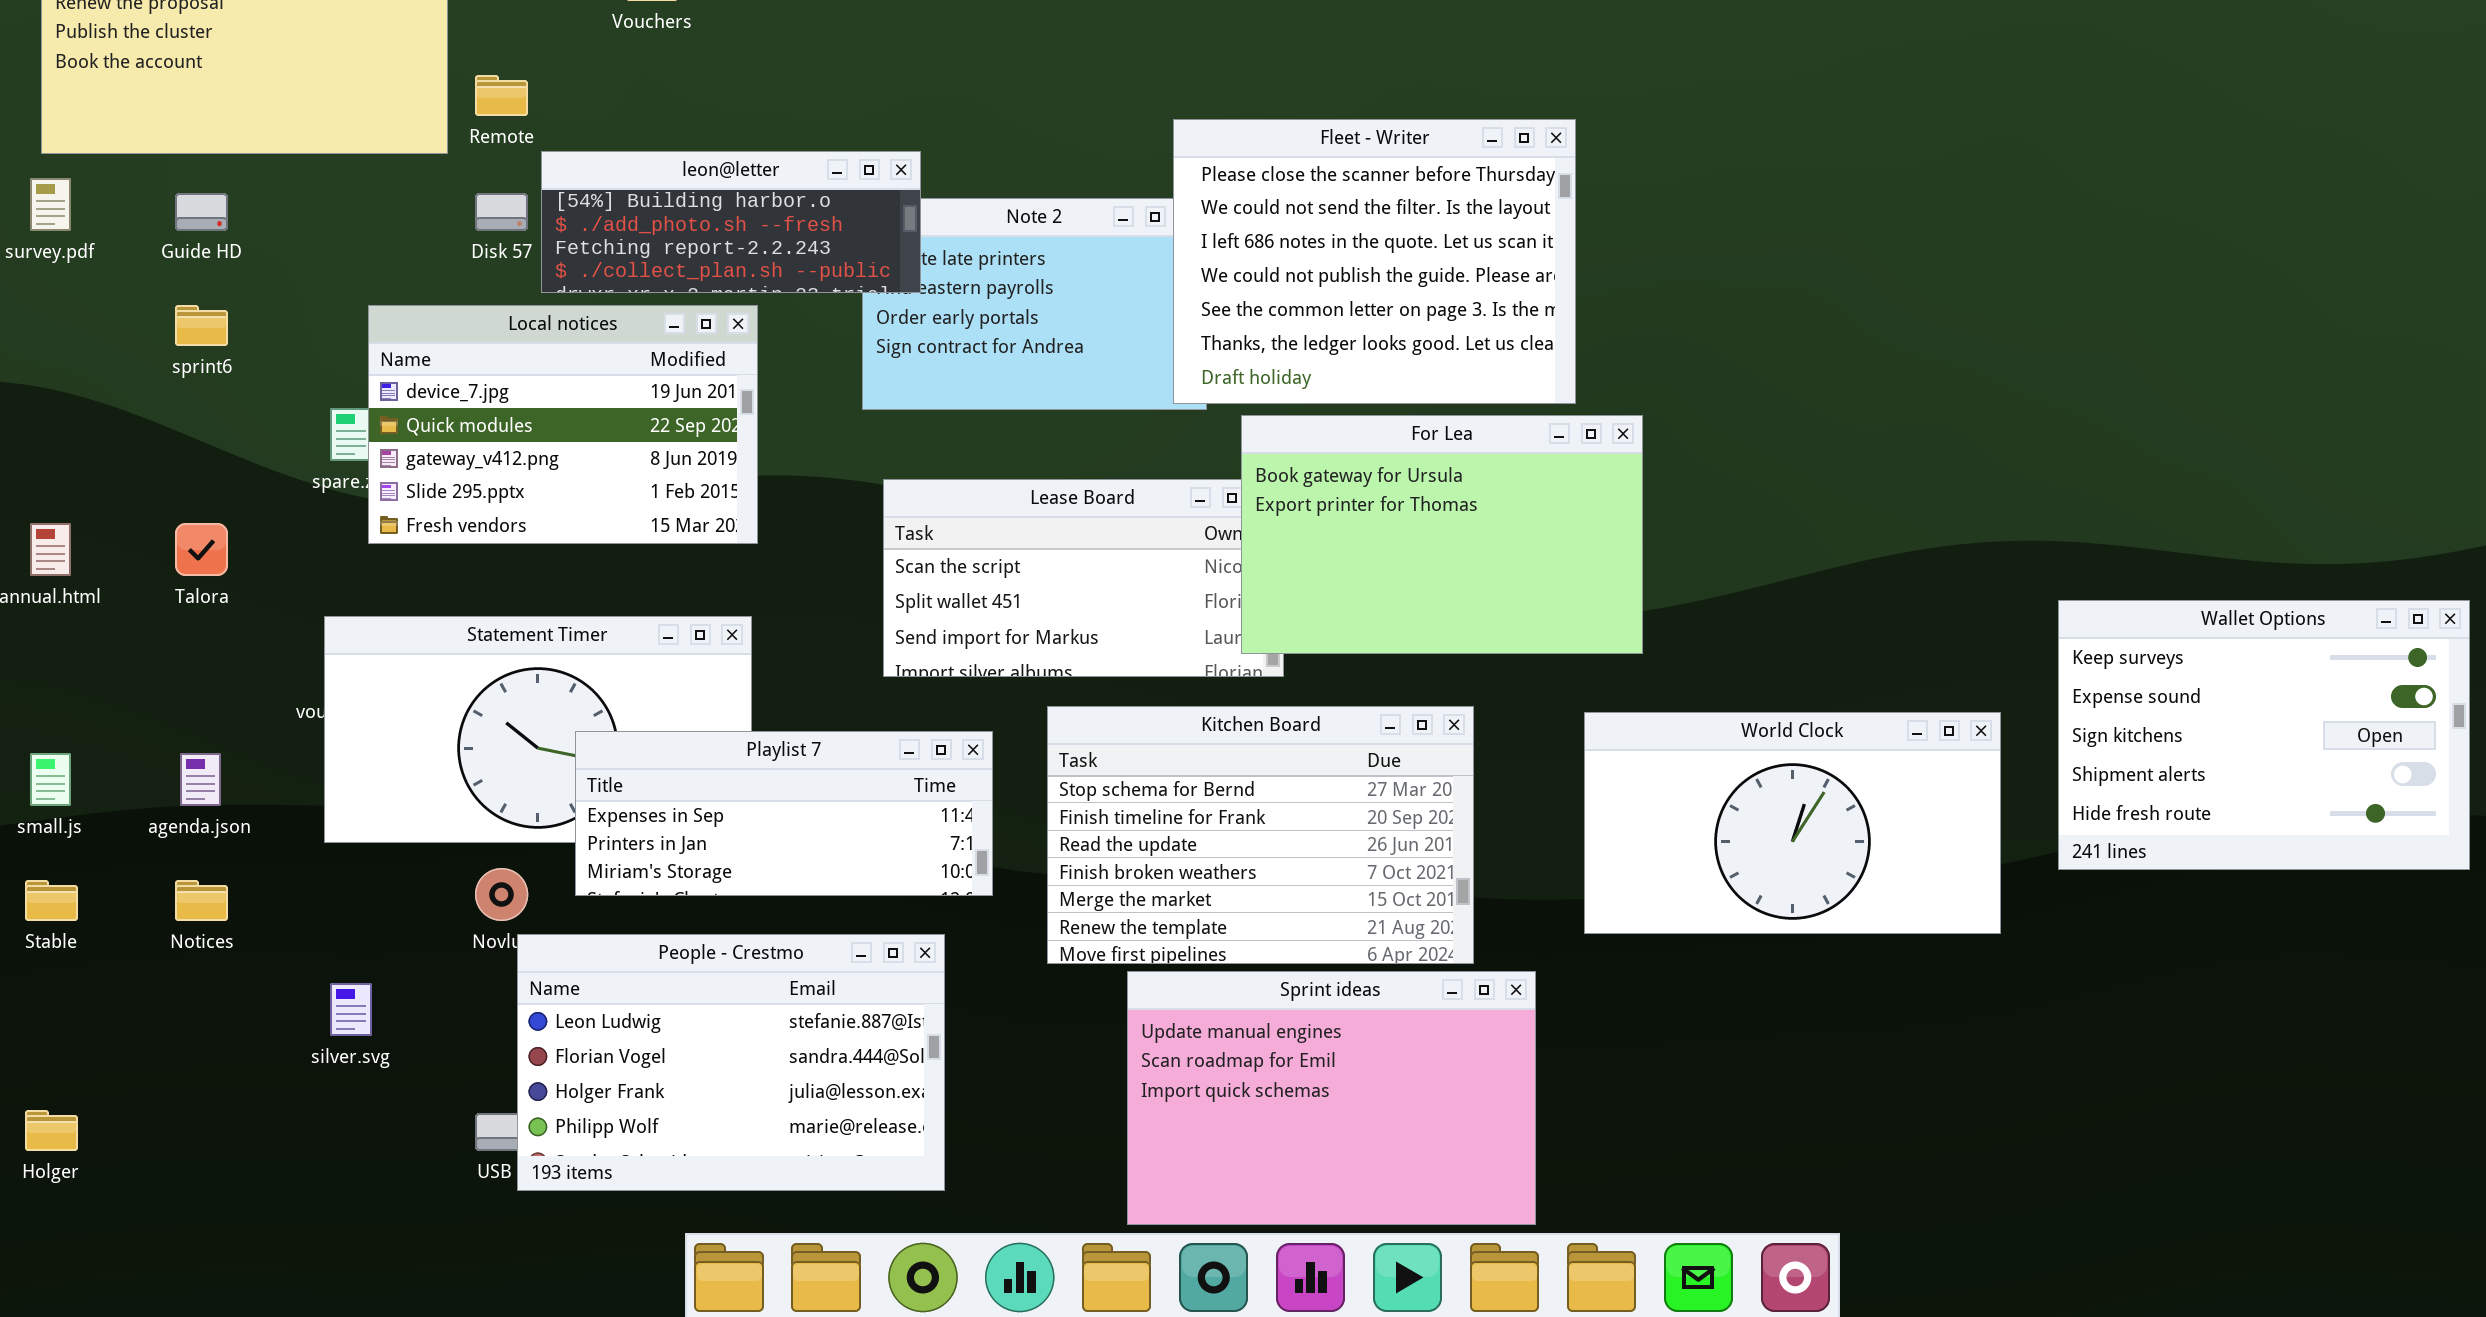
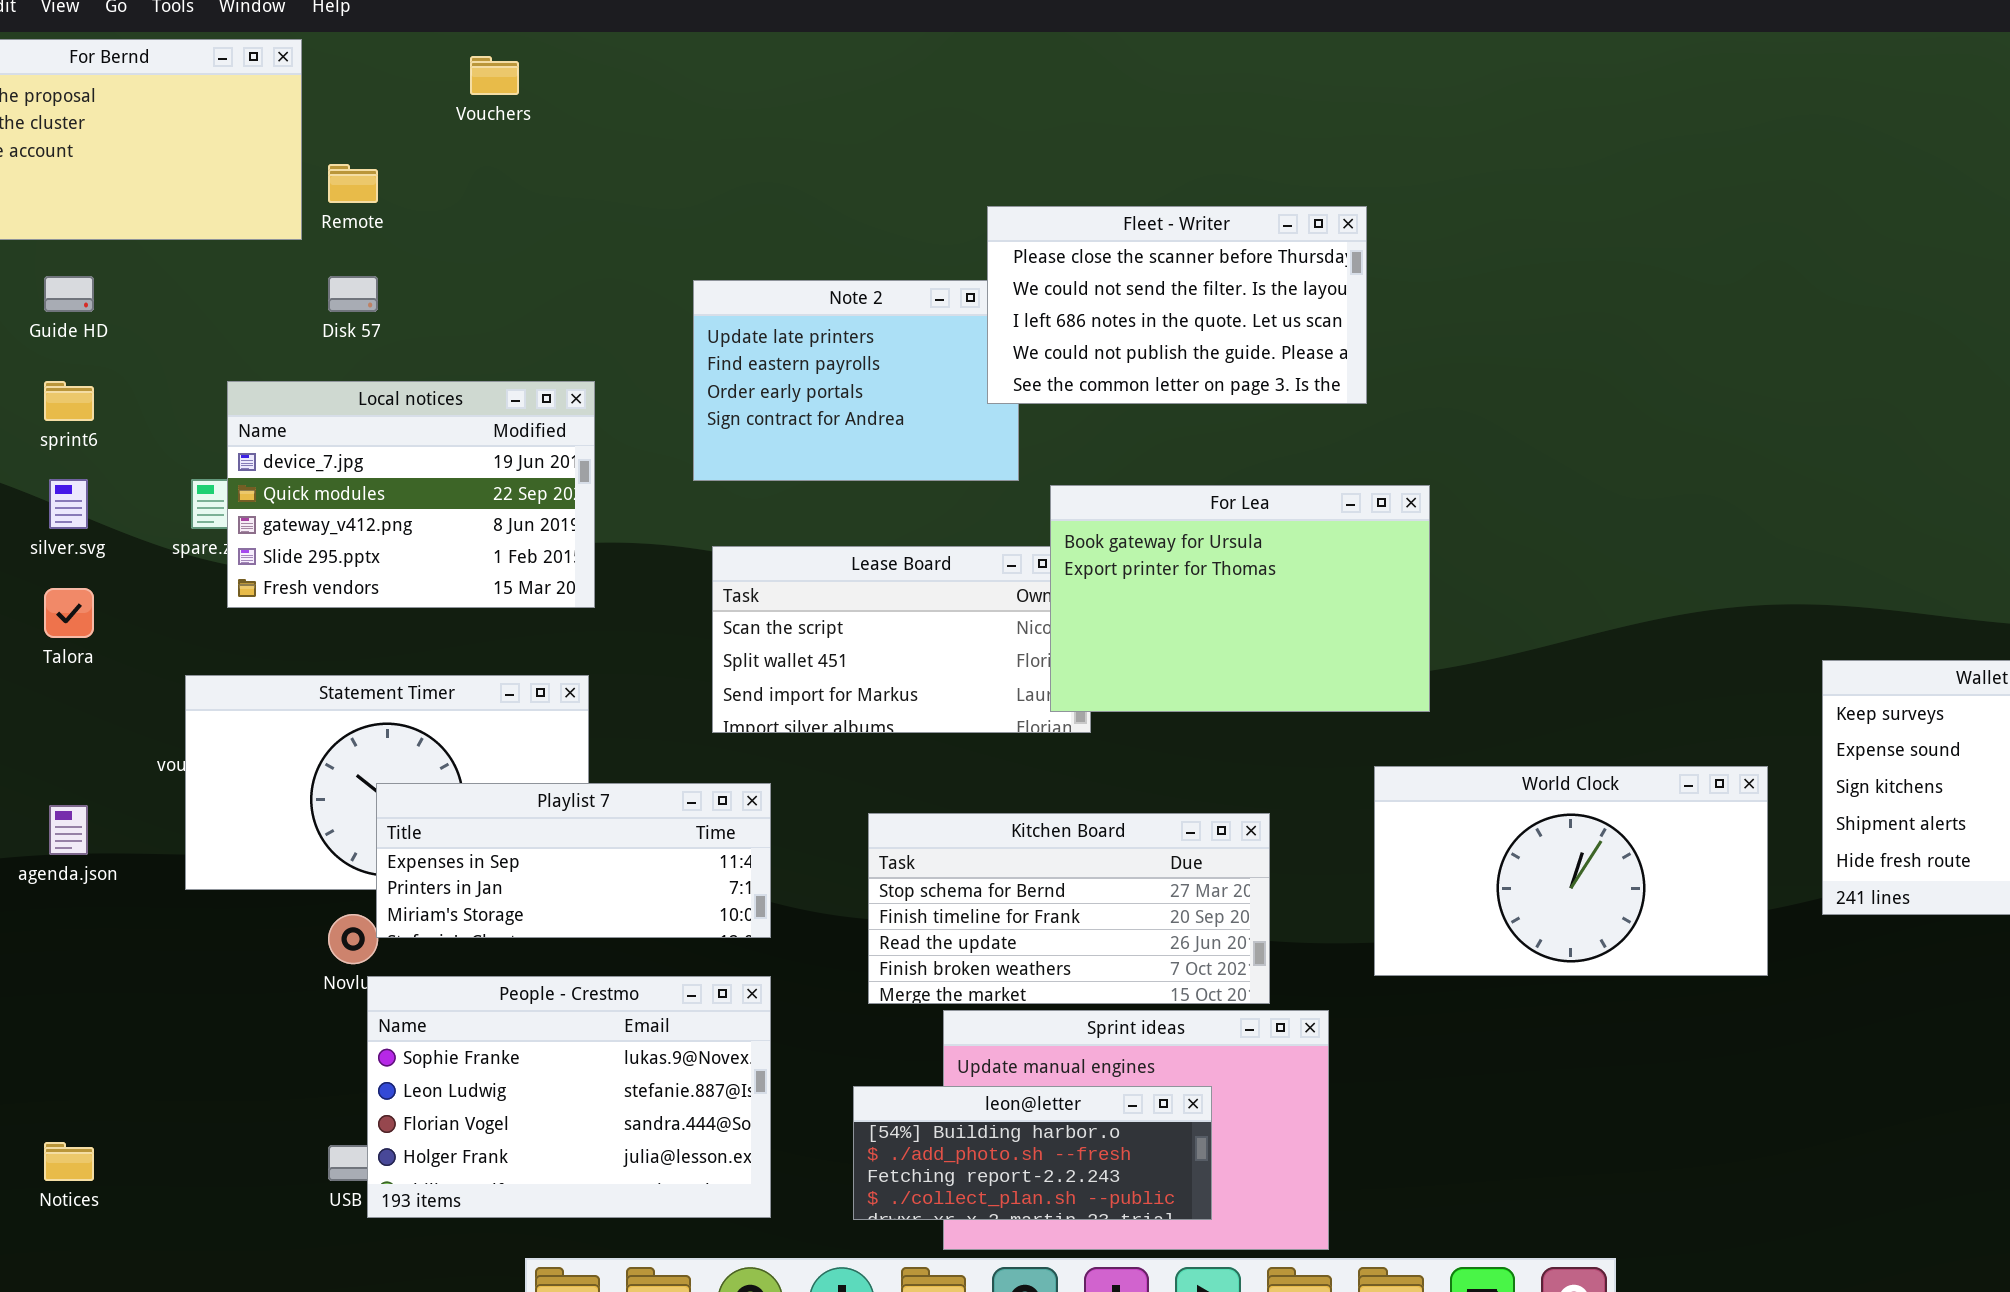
Fleet - Writer: [1173,119,1576,404] -> [987,206,1367,404], resized
leon@letter: [541,151,921,293] -> [853,1086,1212,1220], moved
Kitchen Board: [1047,706,1474,964] -> [868,813,1270,1004], resized
Playlist 7: [575,731,993,896] -> [376,783,771,938], moved
Notices: [175,880,228,921] -> [44,1142,94,1181], moved
People - Crestmo: [517,934,945,1191] -> [367,976,771,1218], scrolled up 1 row
silver.svg: [330,983,372,1036] -> [49,479,88,529], moved

